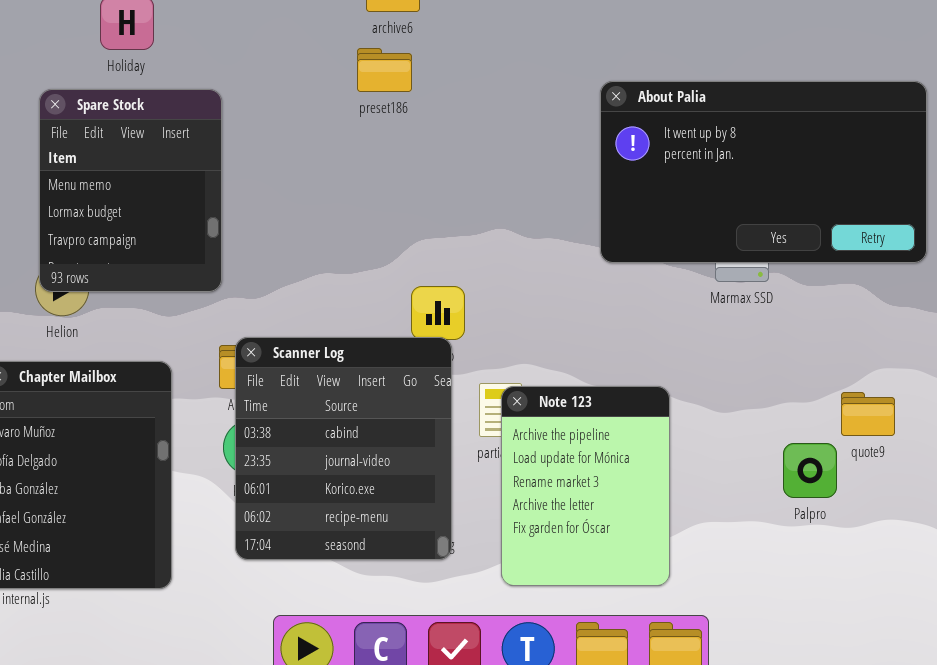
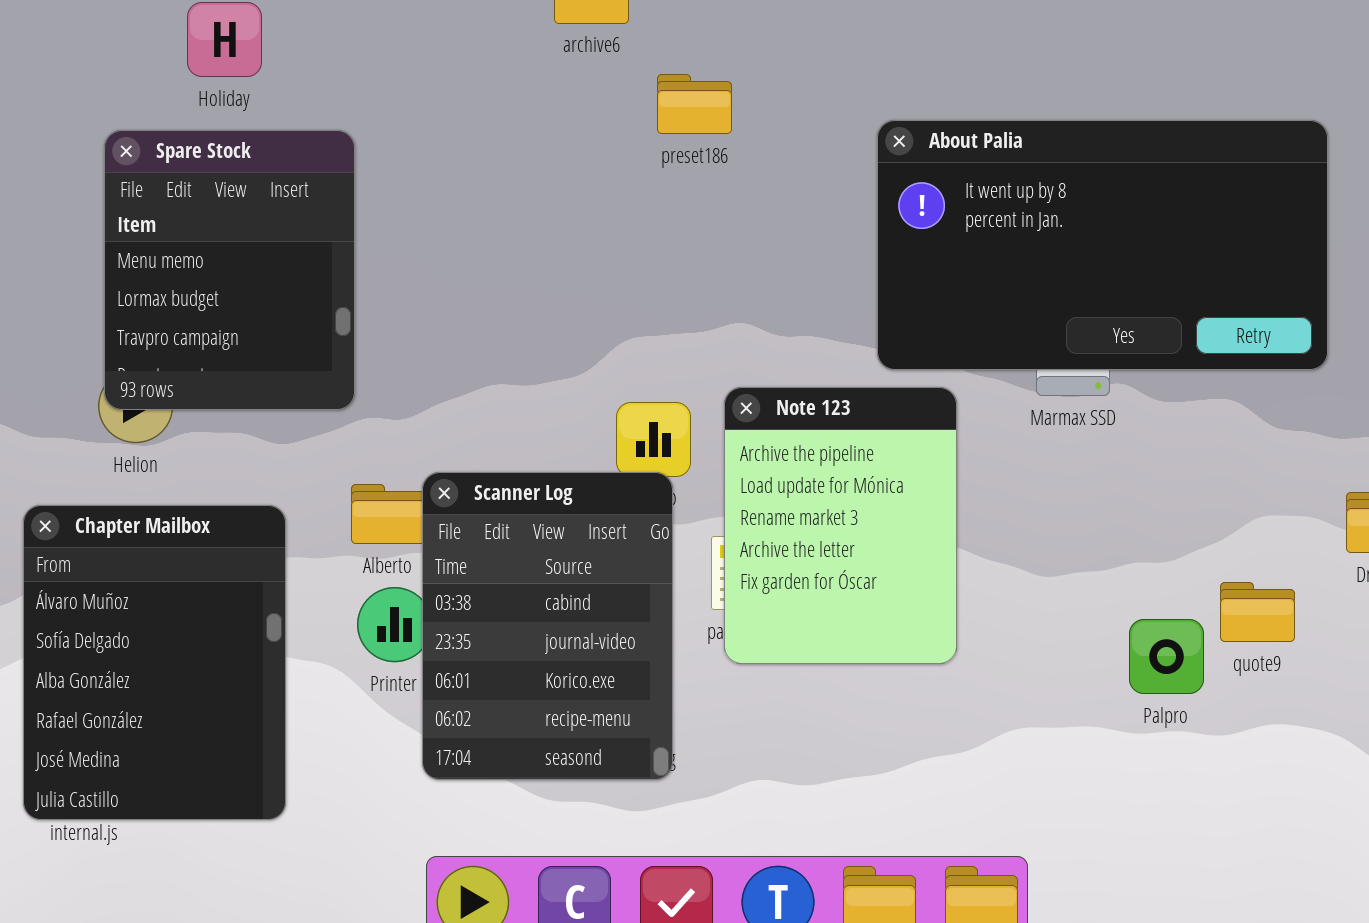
preset186: [357,48,412,92] -> [657,74,732,134], moved
Scanner Log: [235,337,452,560] -> [422,472,673,780], resized
Note 123: [501,386,670,586] -> [724,387,957,664], moved
quote9: [841,392,895,436] -> [1220,582,1295,642], moved

